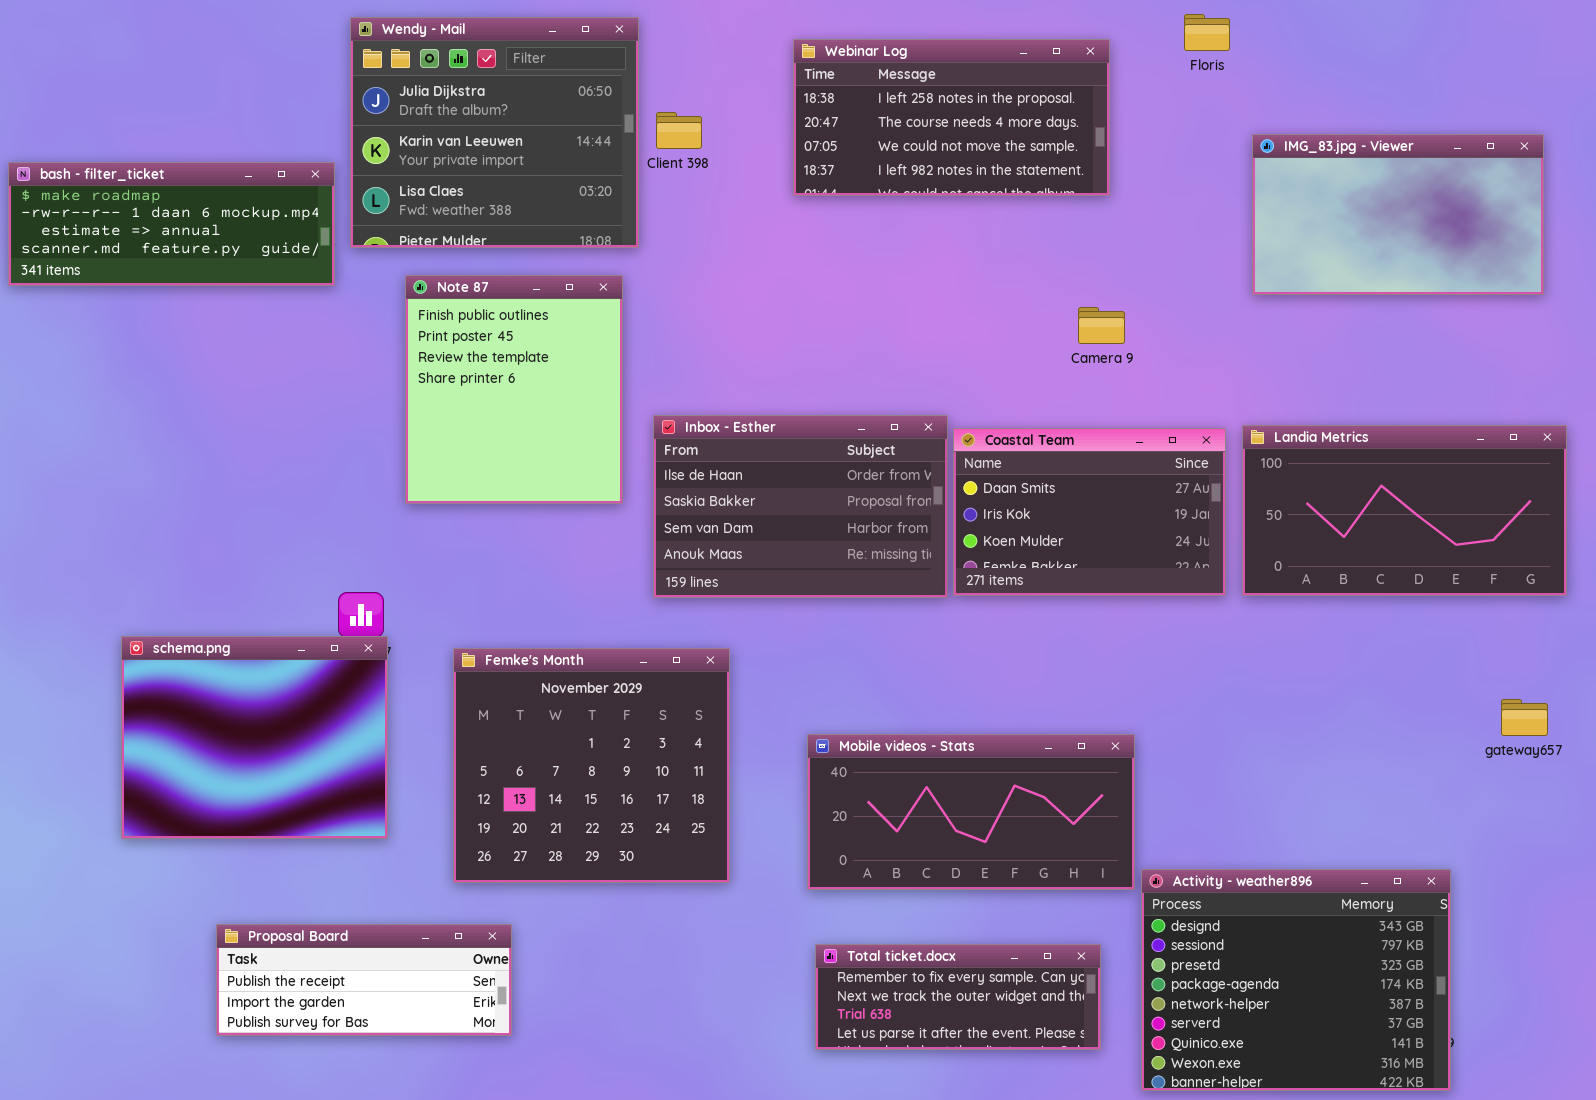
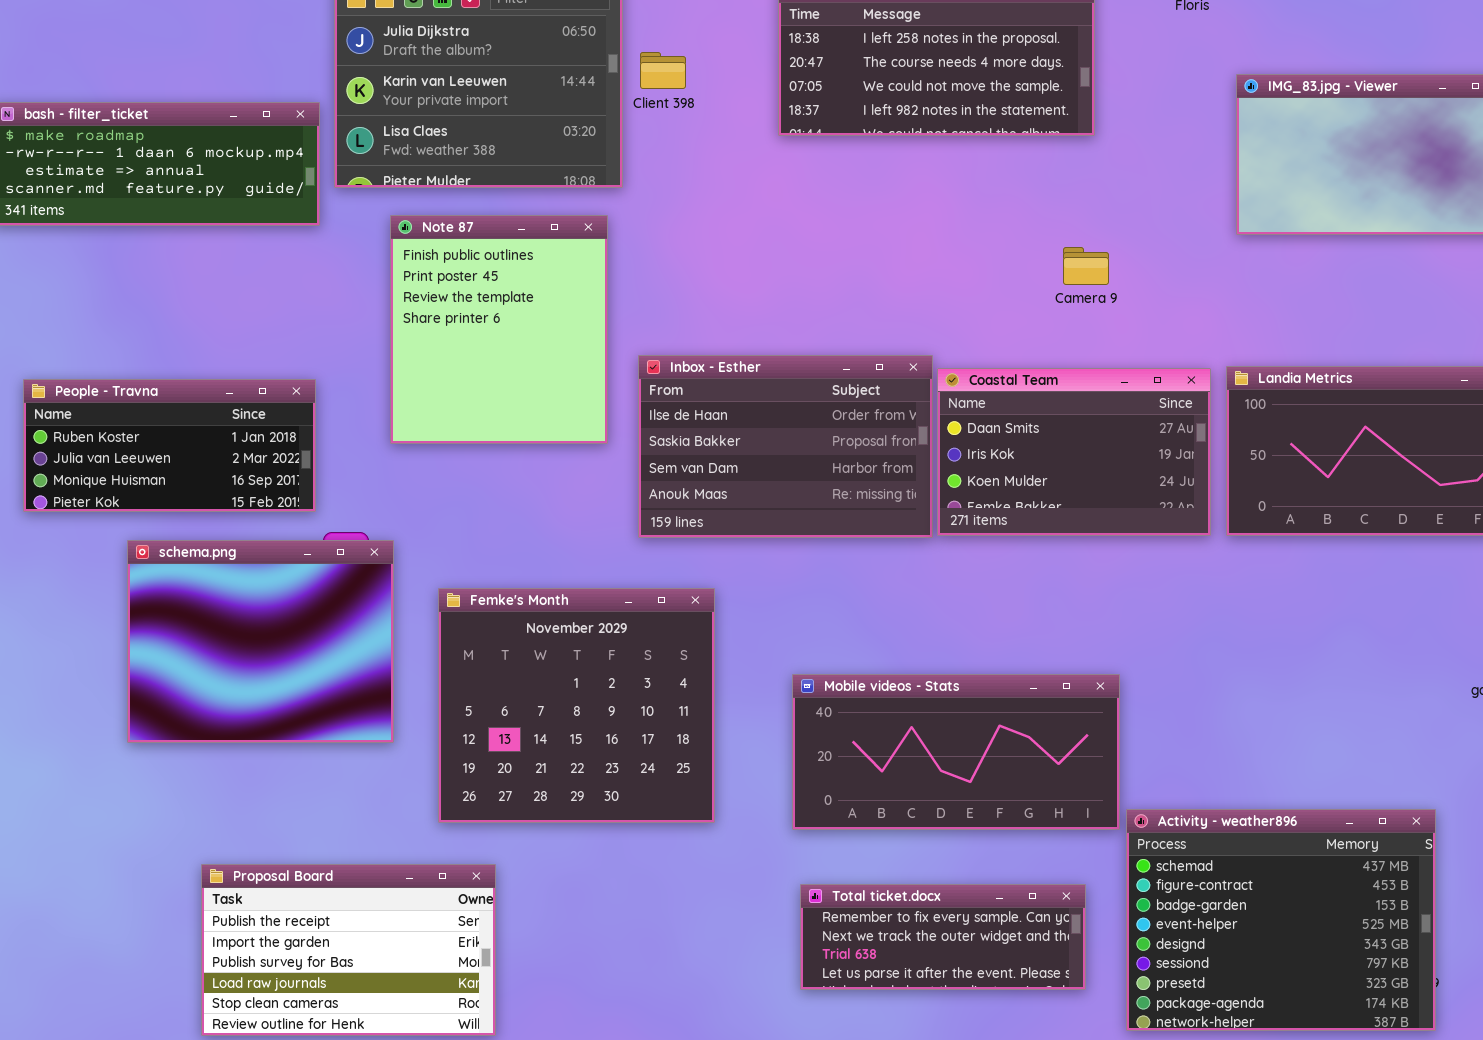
People - Travna: none -> [23,379,316,512], opened
schema.png: [121,636,388,839] -> [127,540,394,743], moved
Activity - weather896: [1141,869,1451,1091] -> [1126,809,1436,1031], scrolled up 4 rows
Proposal Board: [216,924,512,1036] -> [201,864,496,1036], resized

